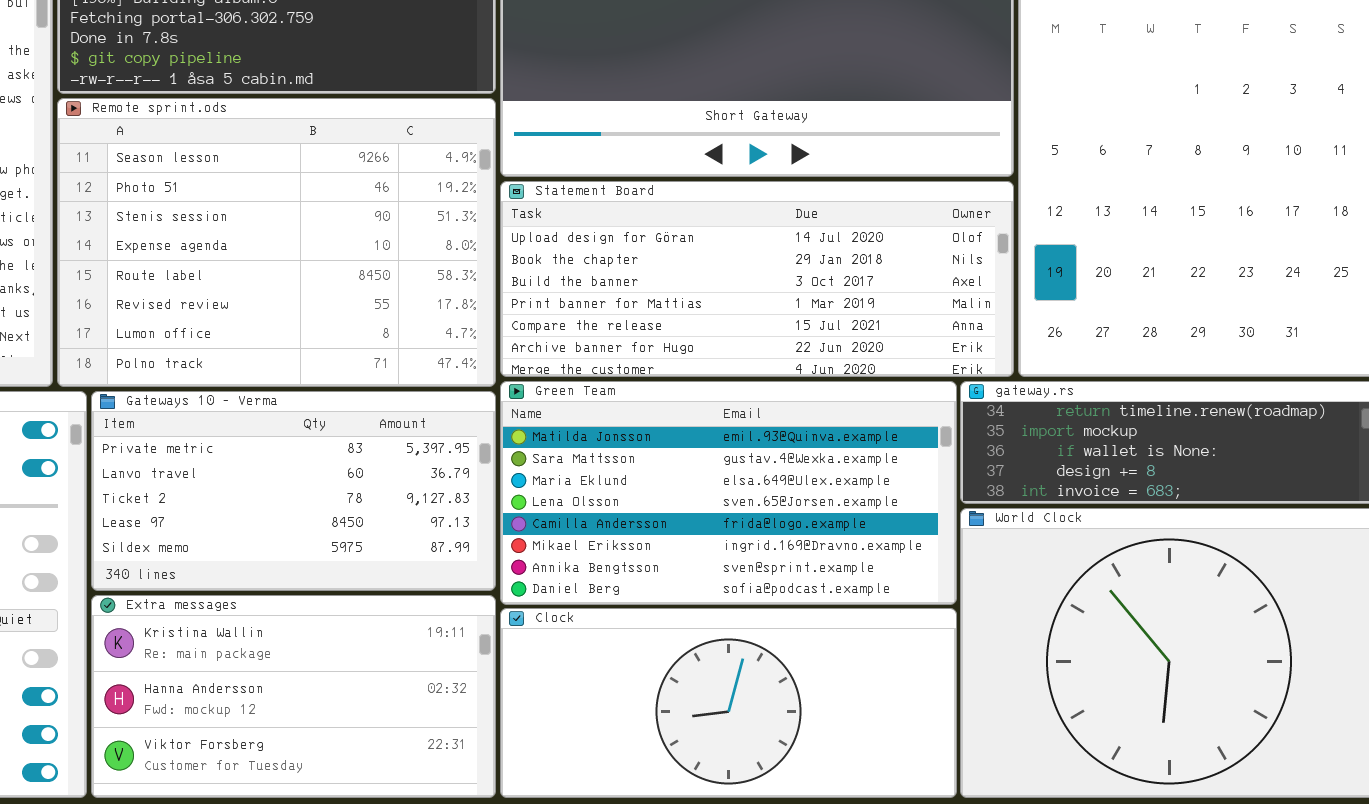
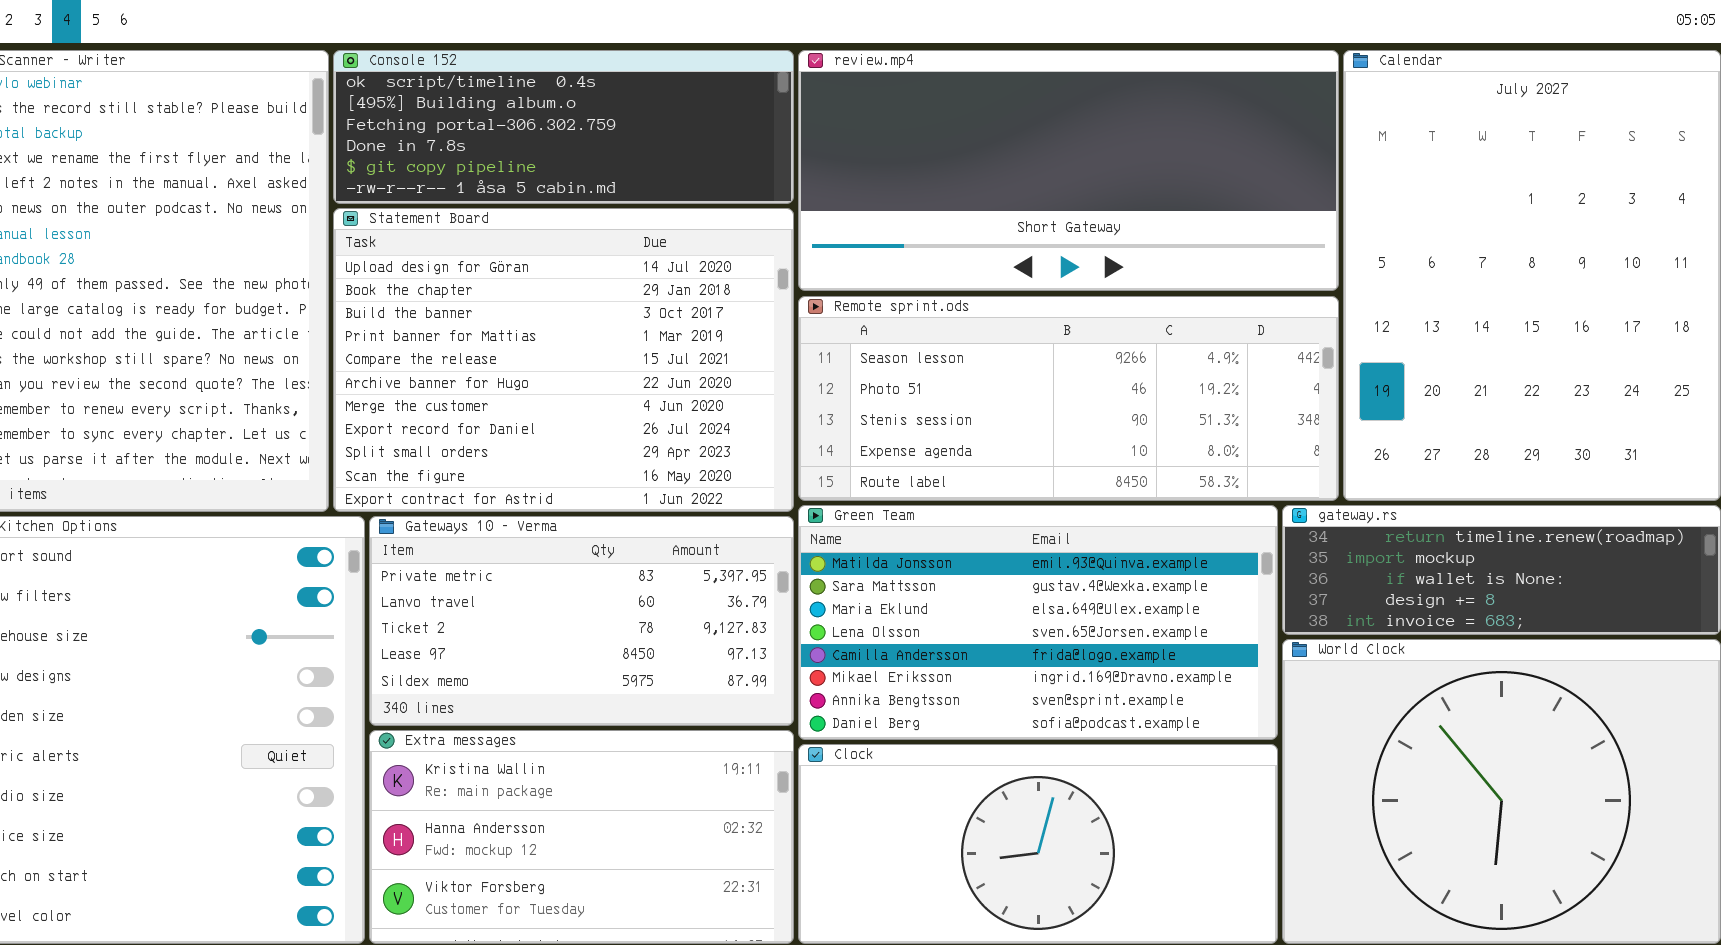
Remote sprint.ods: [57,98,496,387] -> [798,296,1339,501], moved, resized
Statement Board: [500,181,1014,377] -> [333,208,794,512], moved, resized

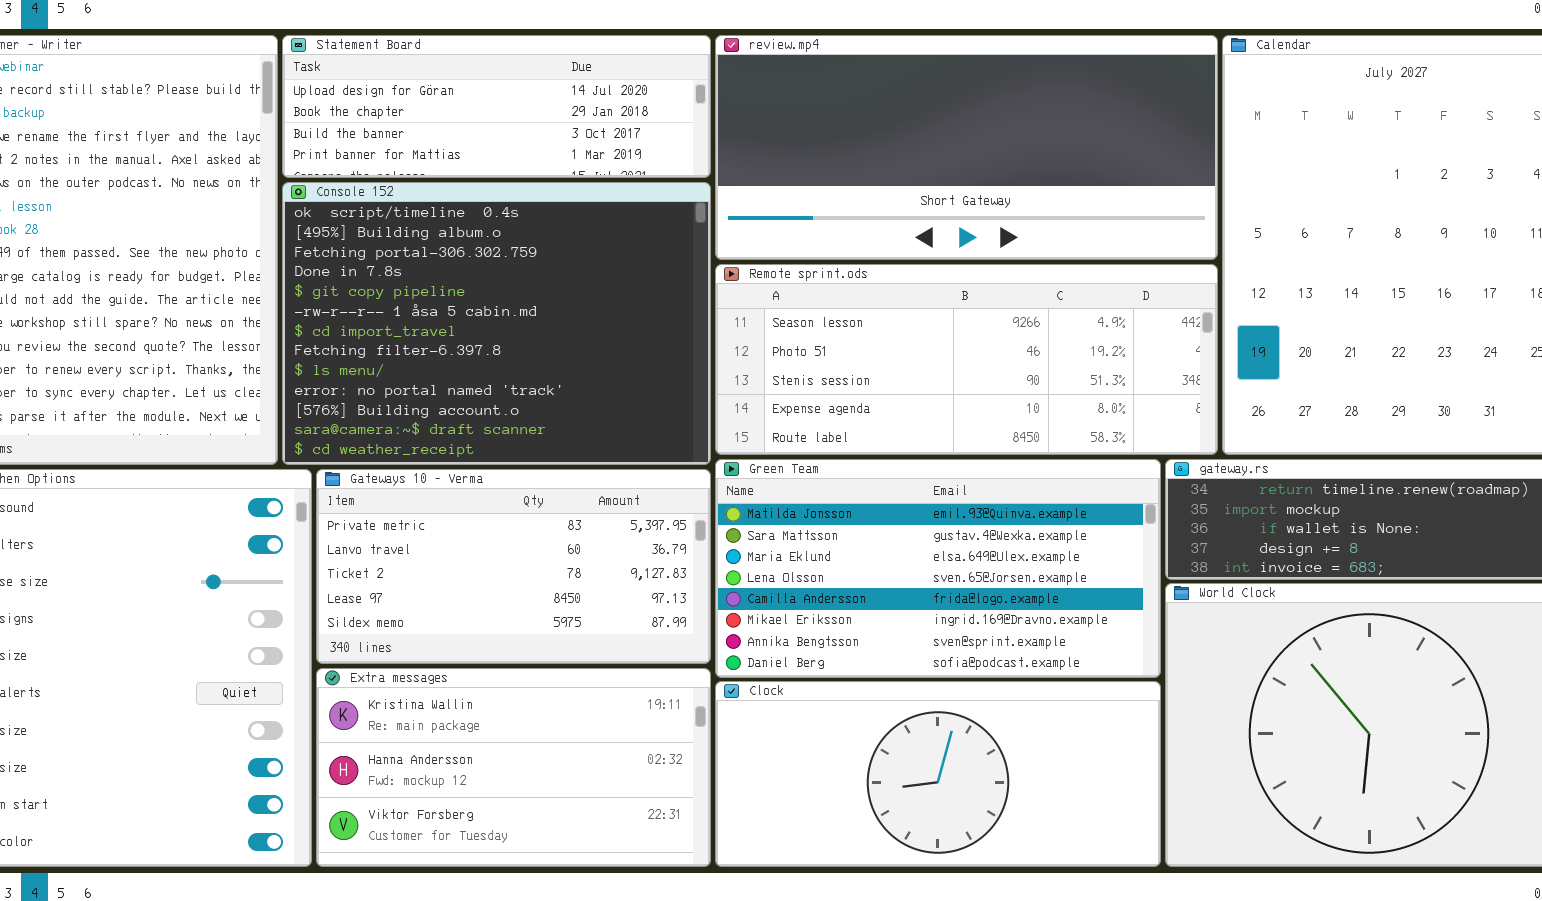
Console 152: [333,50,794,204] -> [282,182,711,465], moved, resized
Statement Board: [333,208,794,512] -> [282,35,711,178], moved, resized

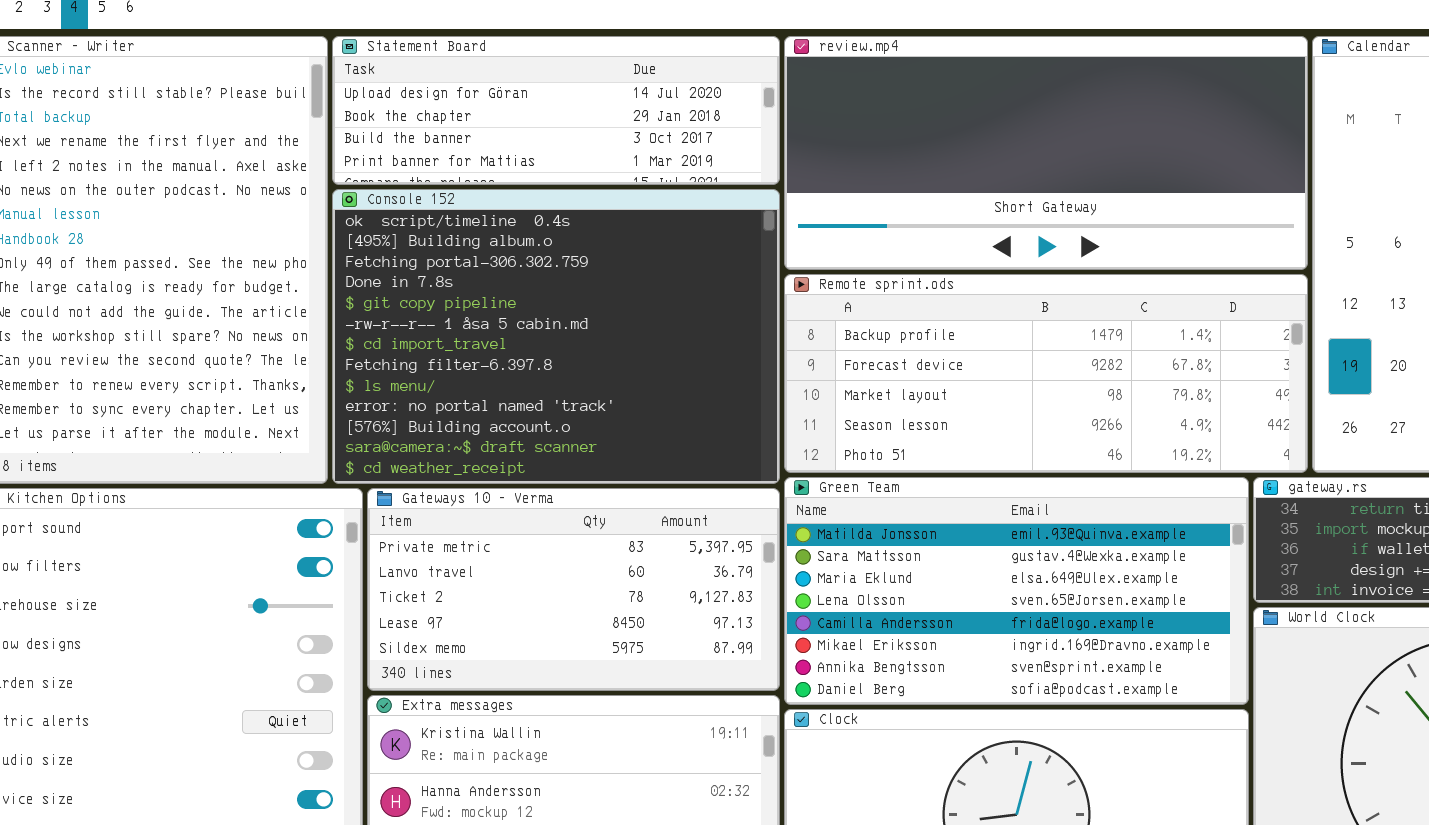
Remote sprint.ods: [715,264,1218,455] -> [784,274,1308,473], scrolled up 3 rows

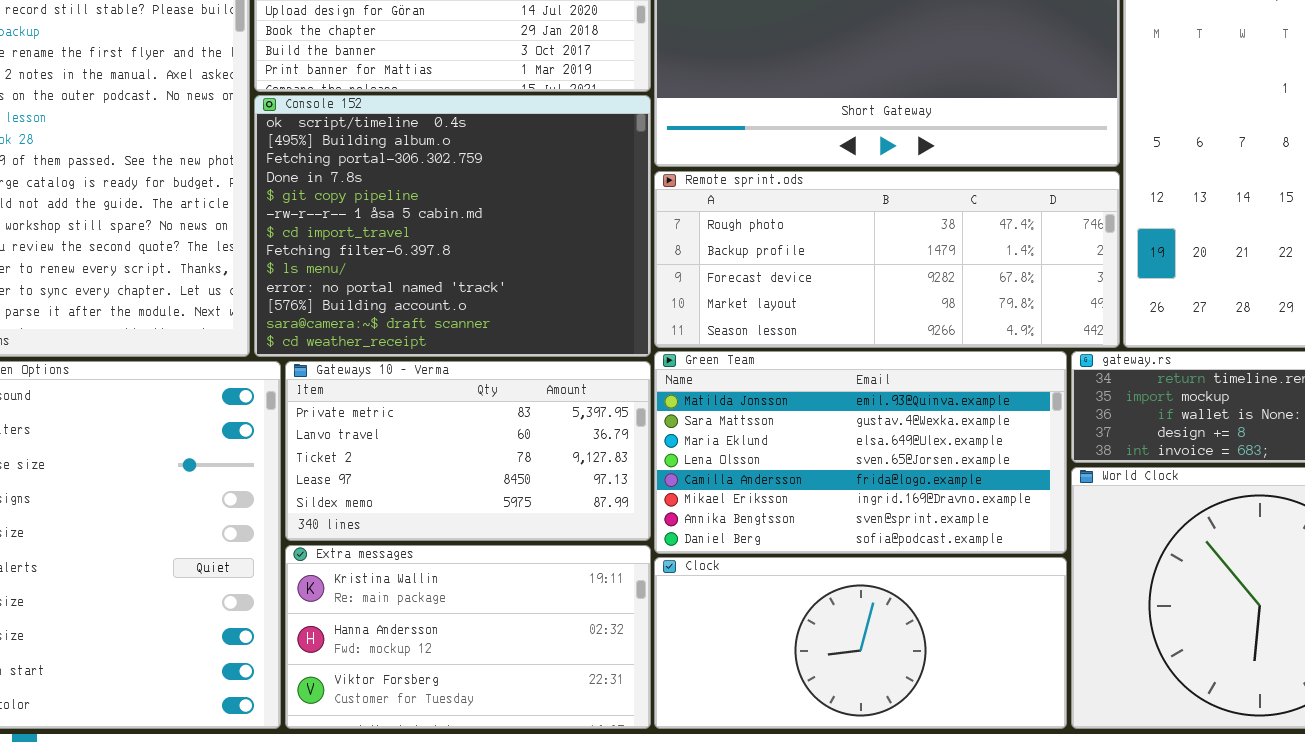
Remote sprint.ods: [784,274,1308,473] -> [654,171,1120,348], scrolled up 1 row

